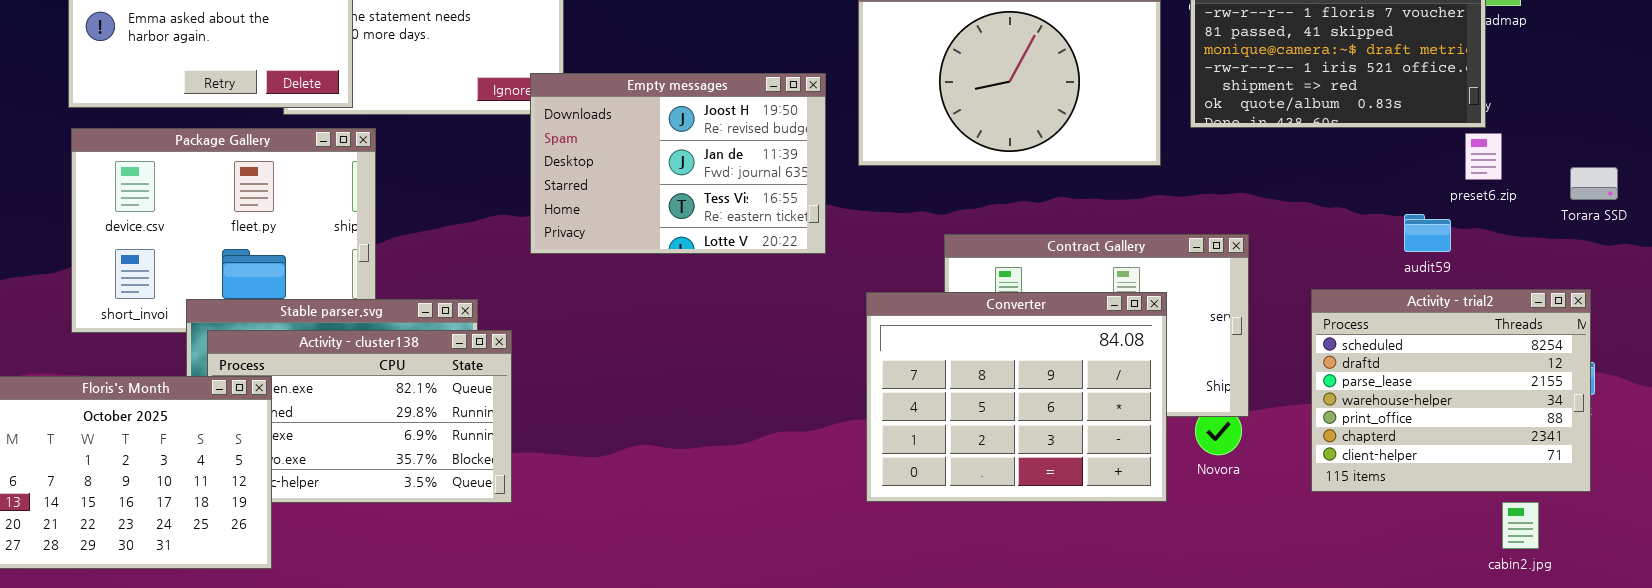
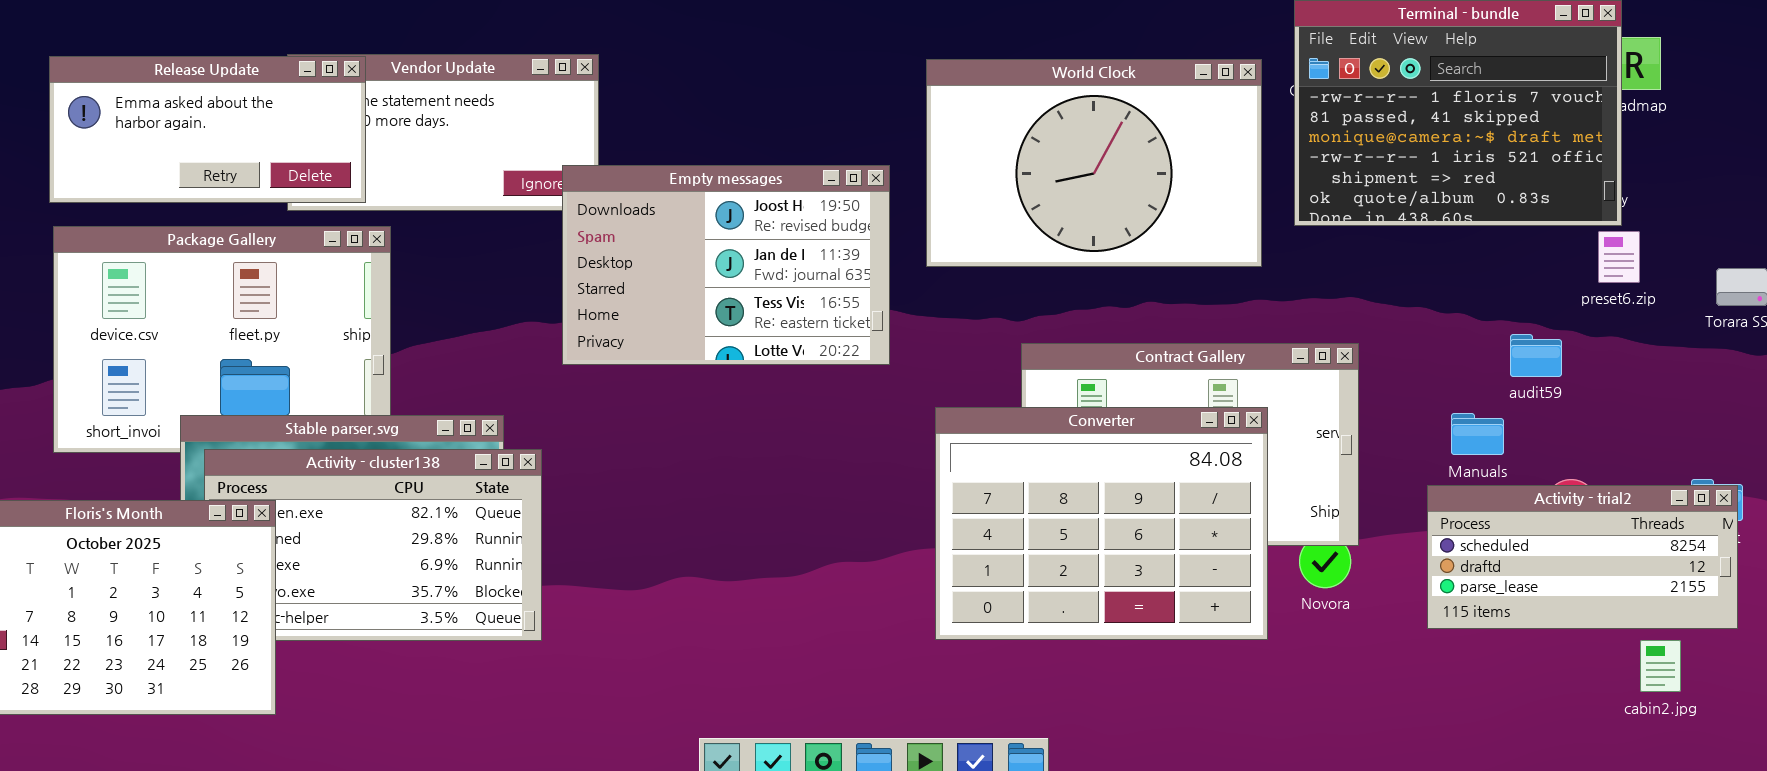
audit59: [1404,214,1451,252] -> [1510,334,1562,377], moved
Activity - trial2: [1311,289,1591,492] -> [1427,485,1738,629], resized

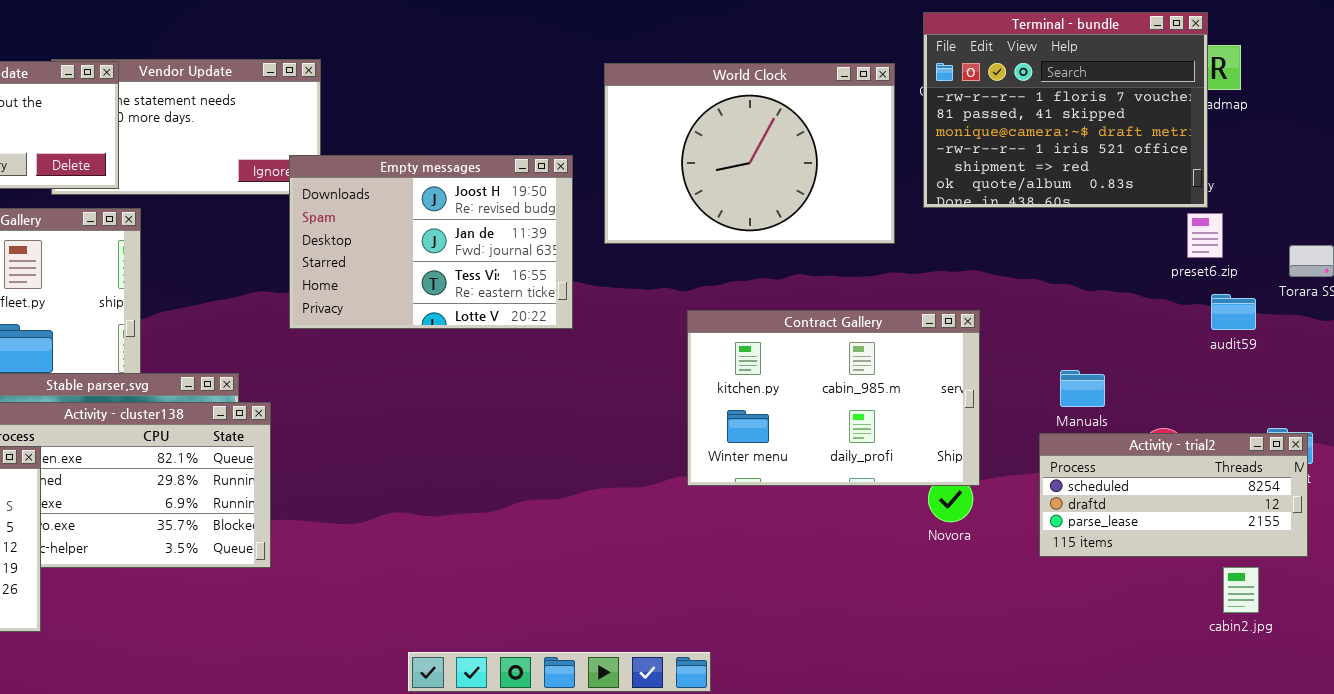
audit59: [1510,334,1562,377] -> [1211,294,1256,330], moved
Converter: [935,407,1268,640] -> none, closed

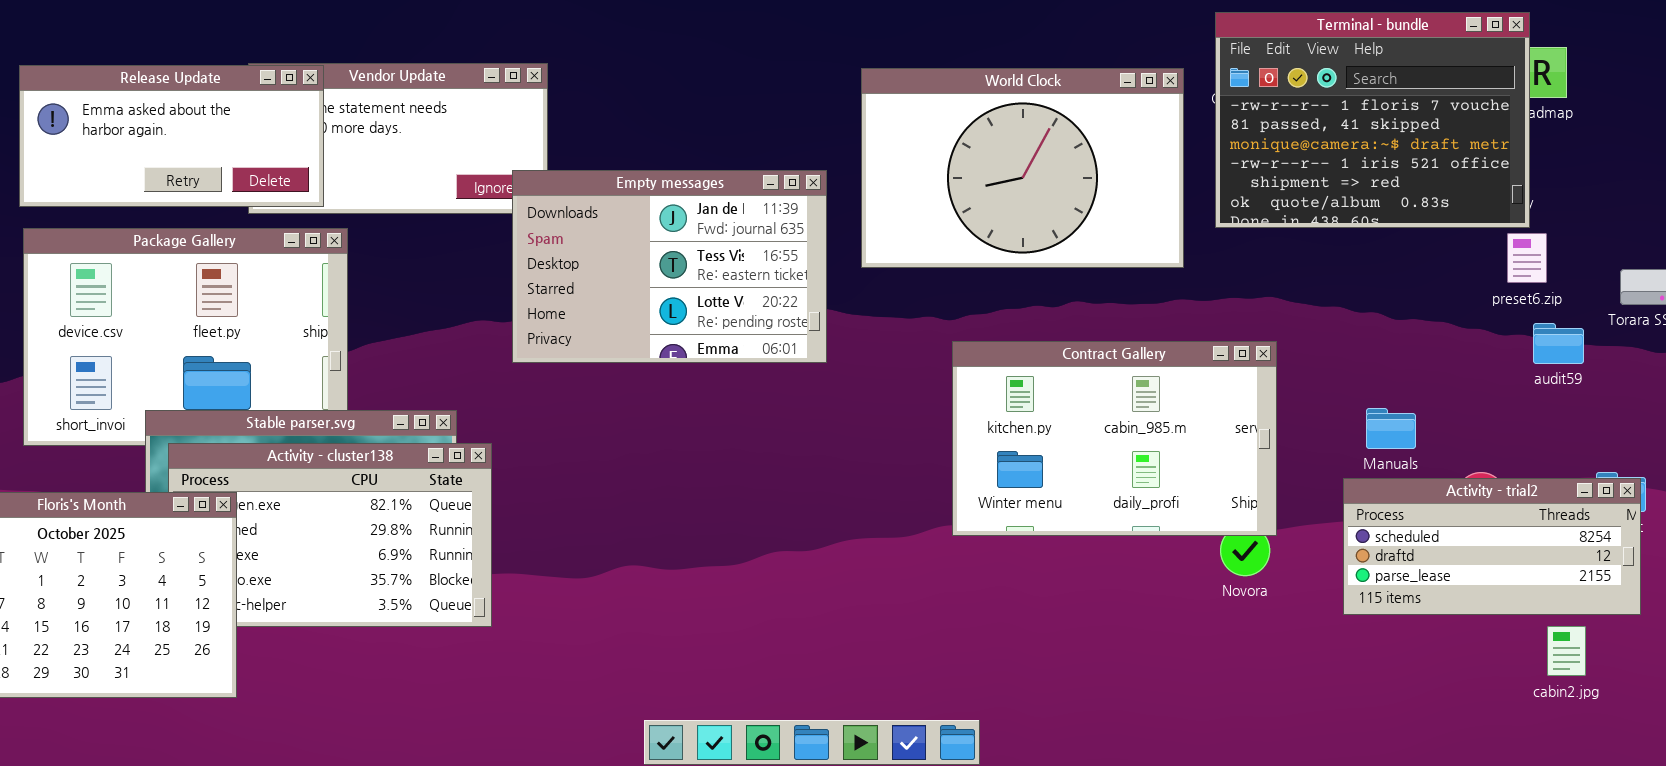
Empty messages: [289,155,573,329] -> [512,170,827,363], scrolled down 1 row

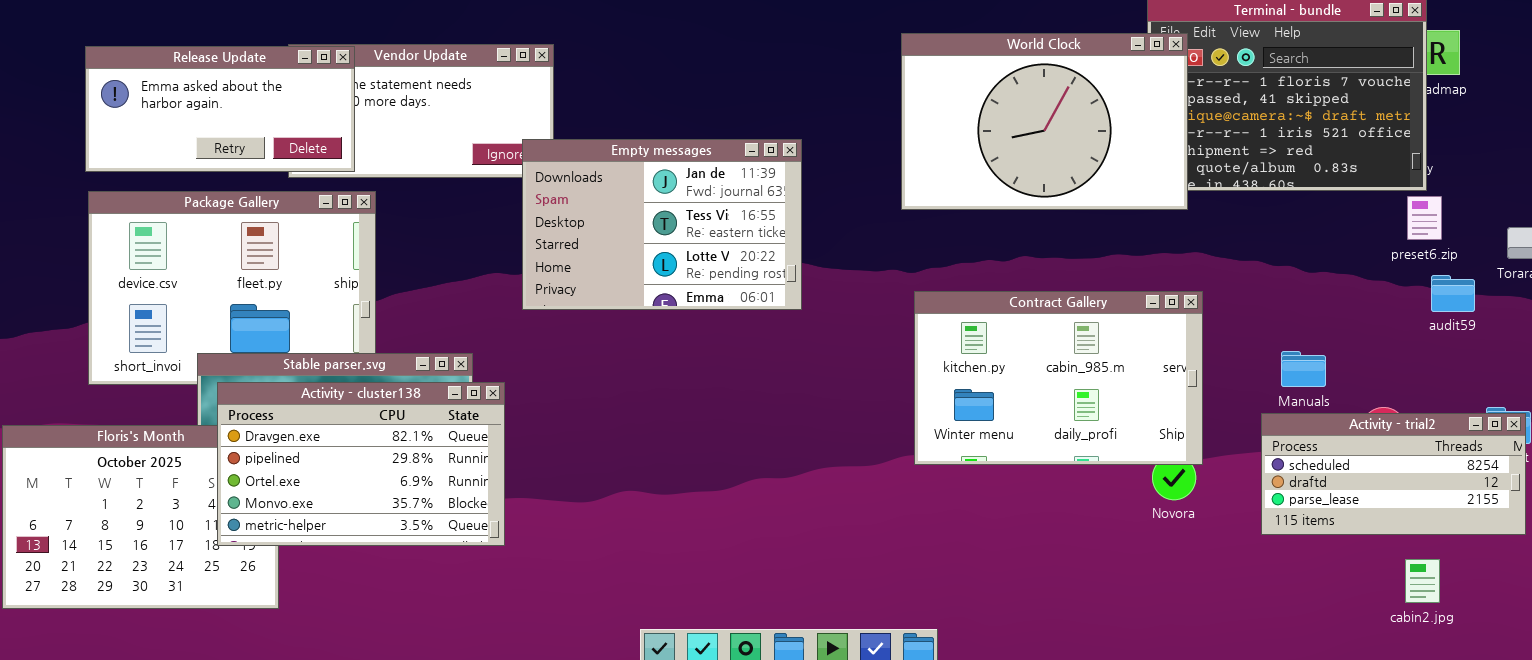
World Clock: [861,68,1184,268] -> [901,33,1188,210], moved
Activity - cluster138: [168,443,492,627] -> [217,382,505,546], raised
cabin2.jpg: [1547,626,1586,676] -> [1405,559,1440,603], moved

